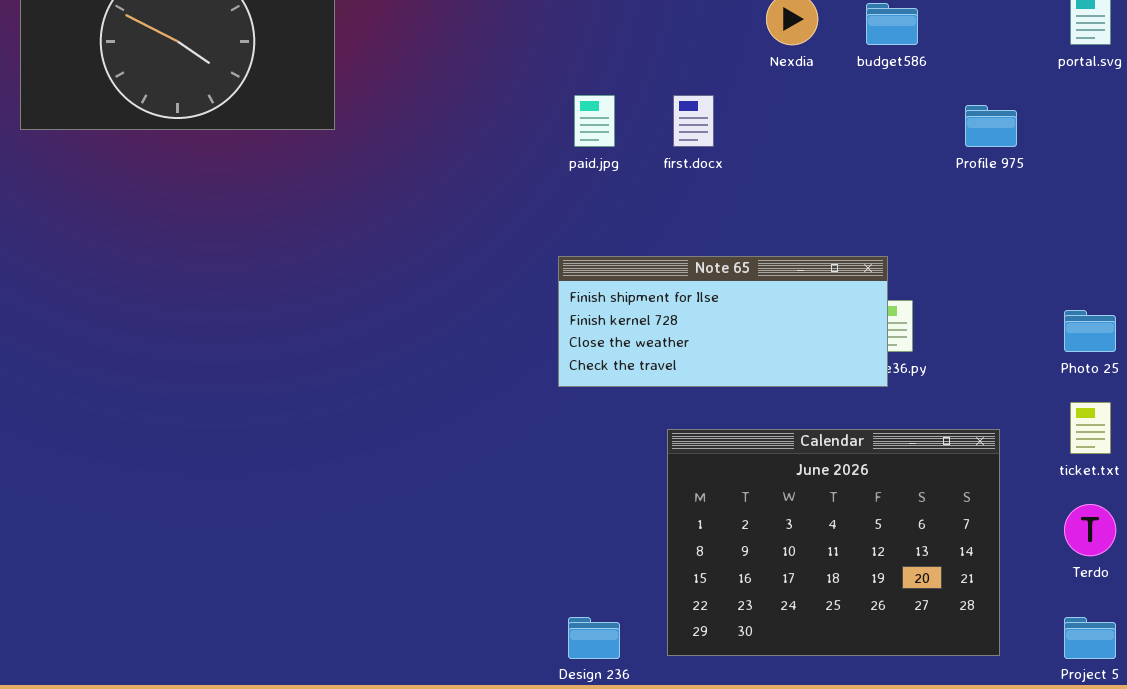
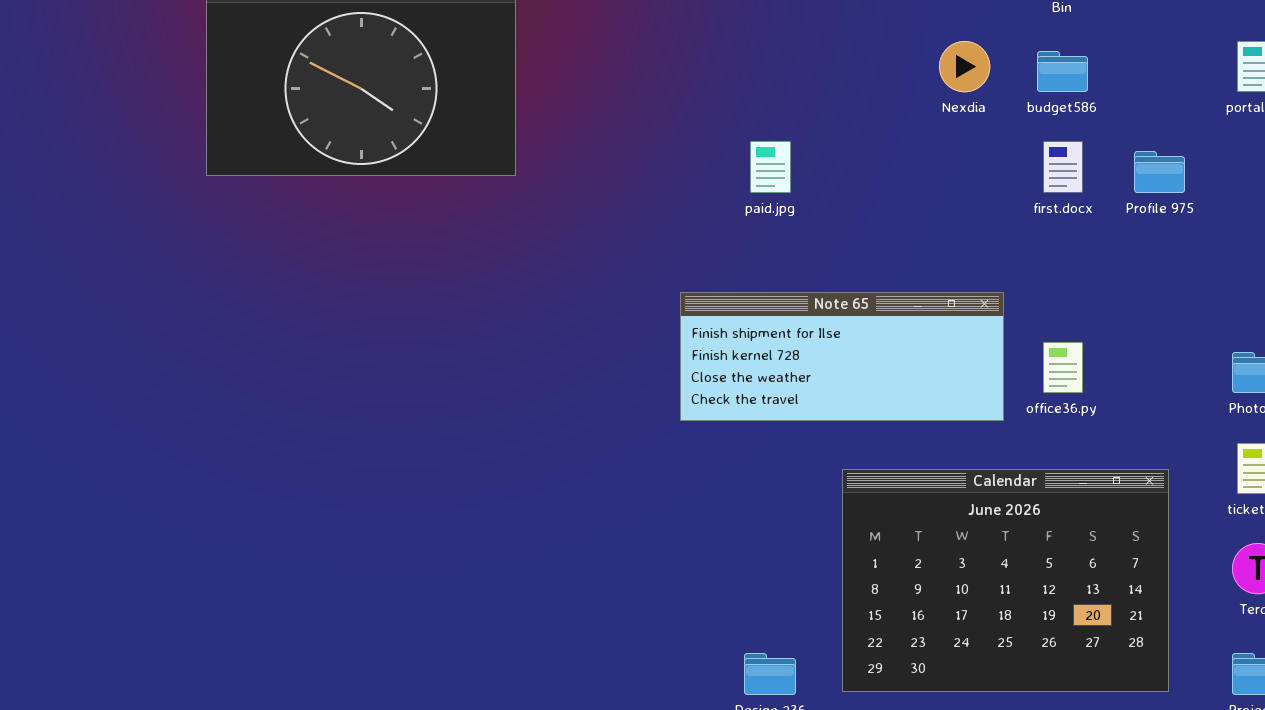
first.docx: [673,95,714,147] -> [1043,141,1083,193], moved
Note 65: [558,256,888,387] -> [680,292,1004,421], moved

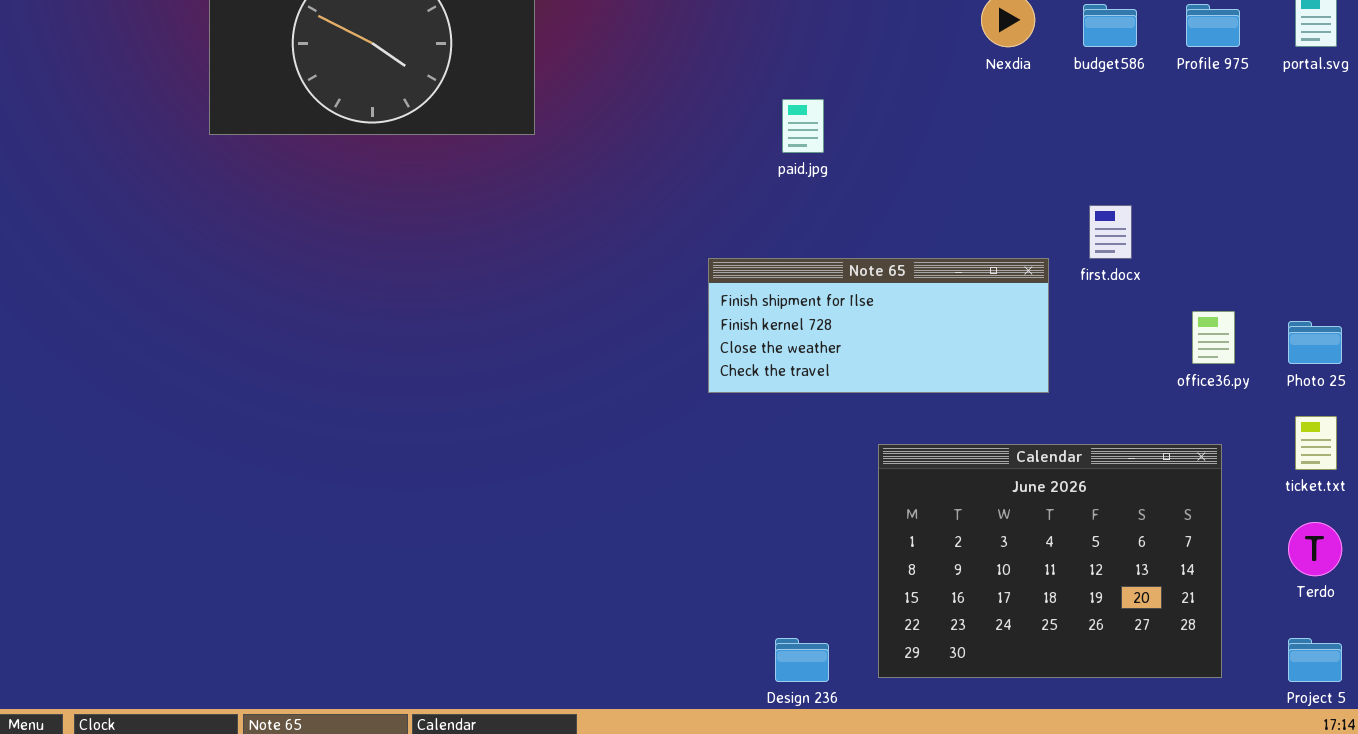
first.docx: [1043,141,1083,193] -> [1089,205,1132,259], moved
Profile 975: [1134,151,1185,193] -> [1186,4,1240,47], moved
office36.py: [1043,342,1083,393] -> [1192,311,1235,364], moved

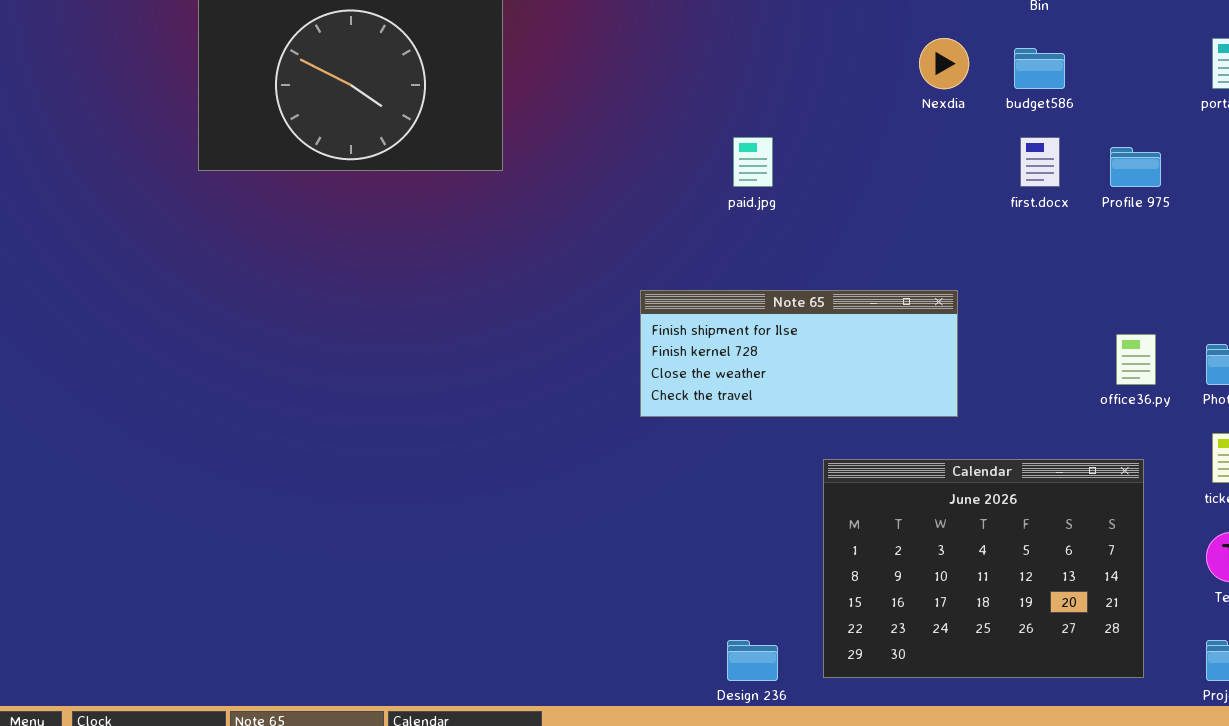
Profile 975: [1186,4,1240,47] -> [1110,147,1161,187], moved
first.docx: [1089,205,1132,259] -> [1020,137,1060,187], moved
Note 65: [708,258,1049,393] -> [640,290,958,417], moved

